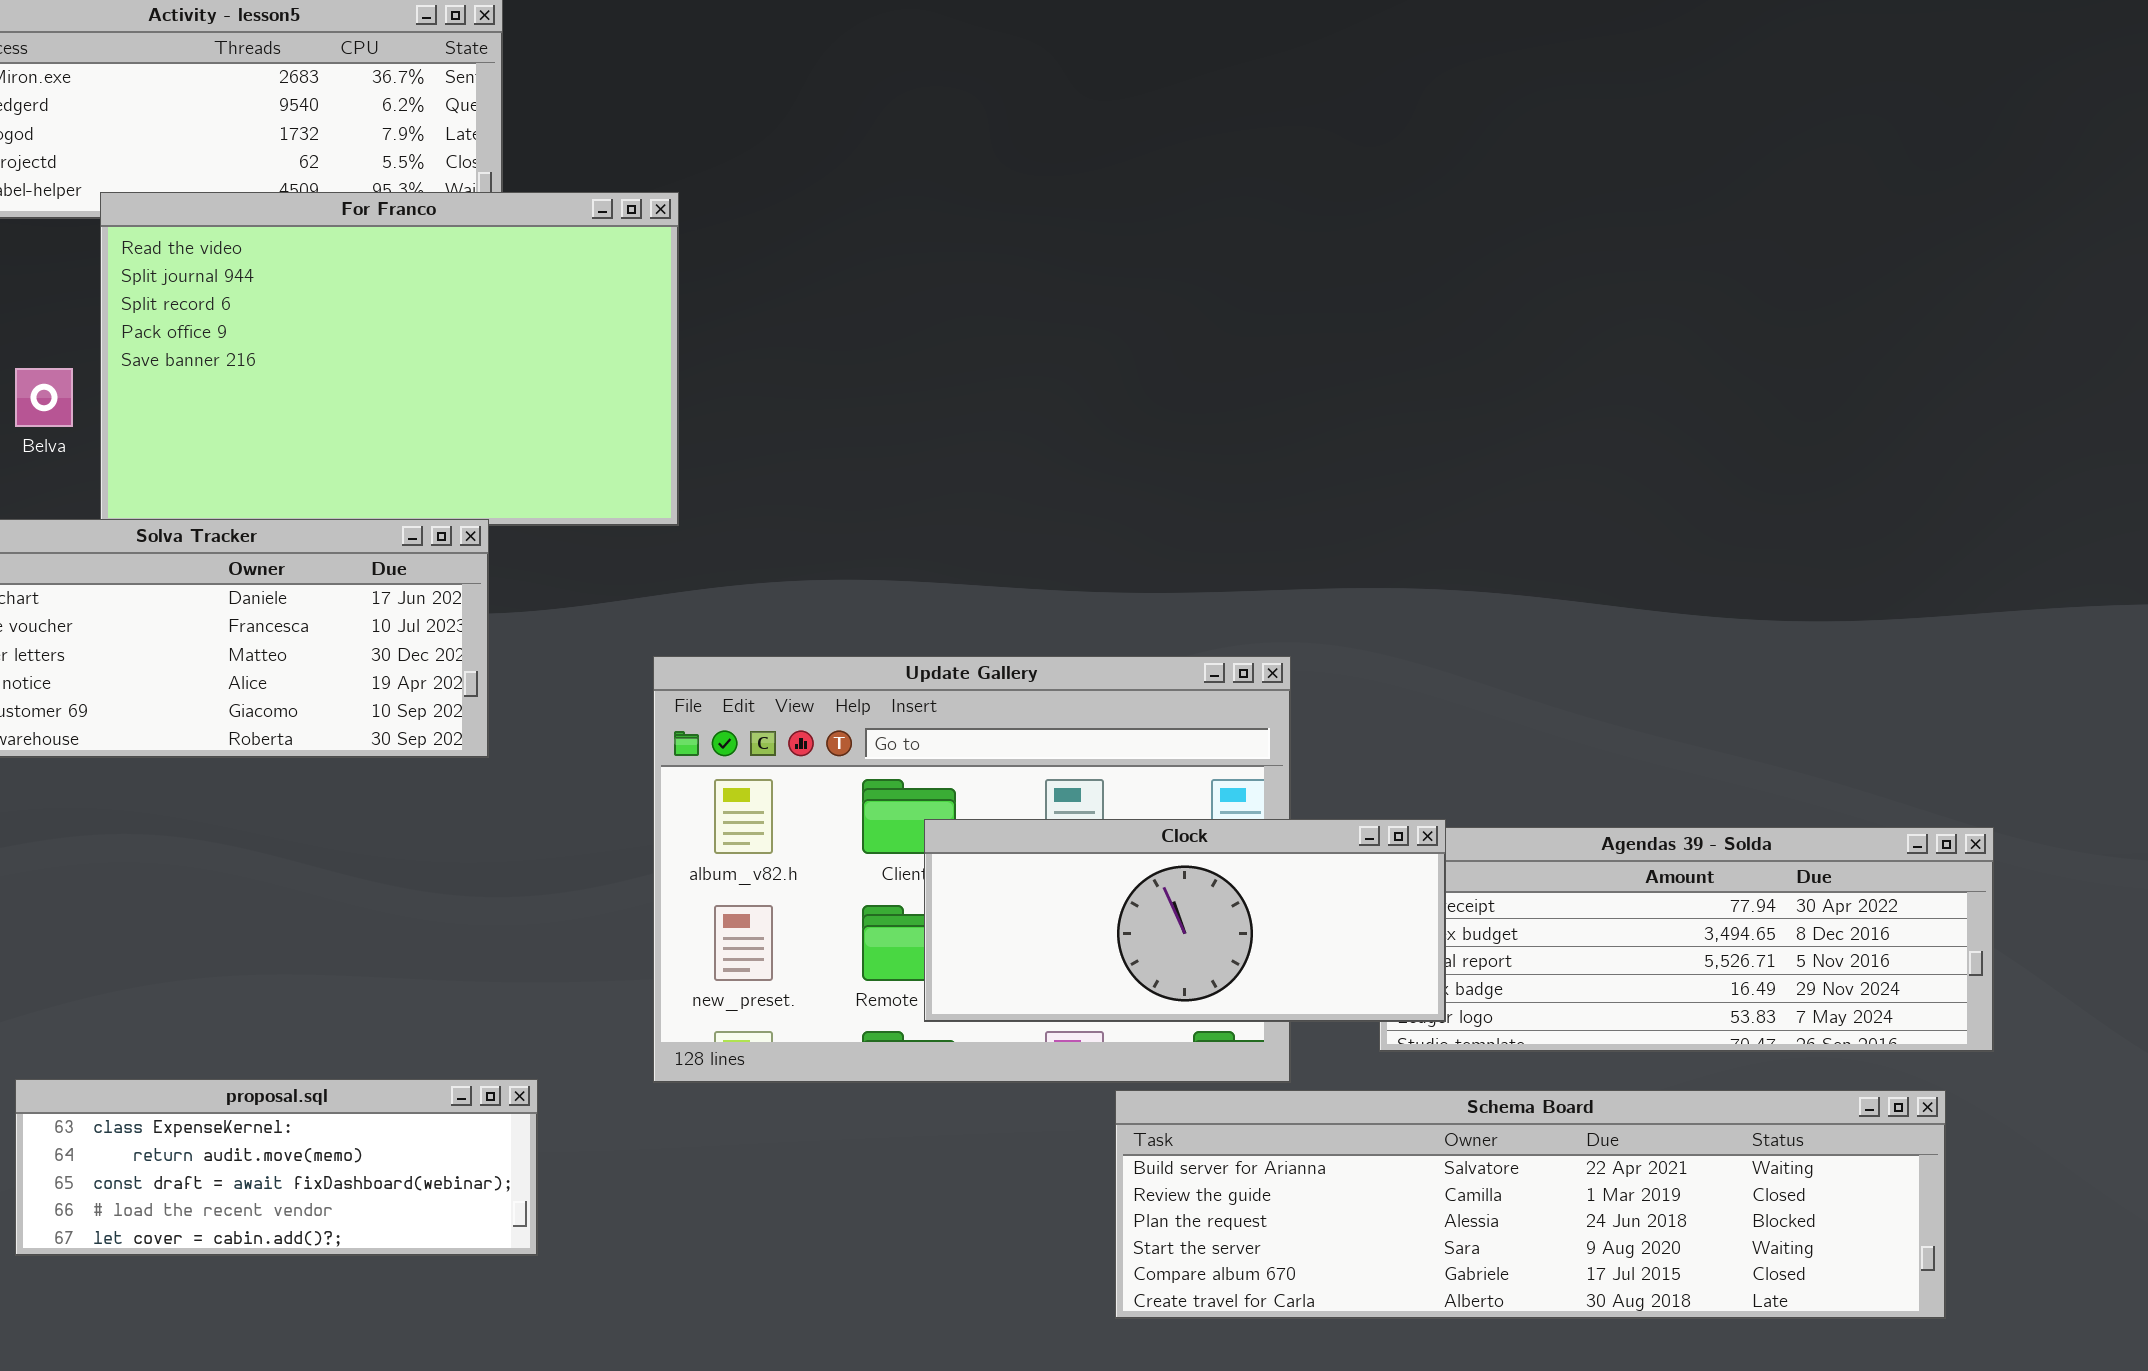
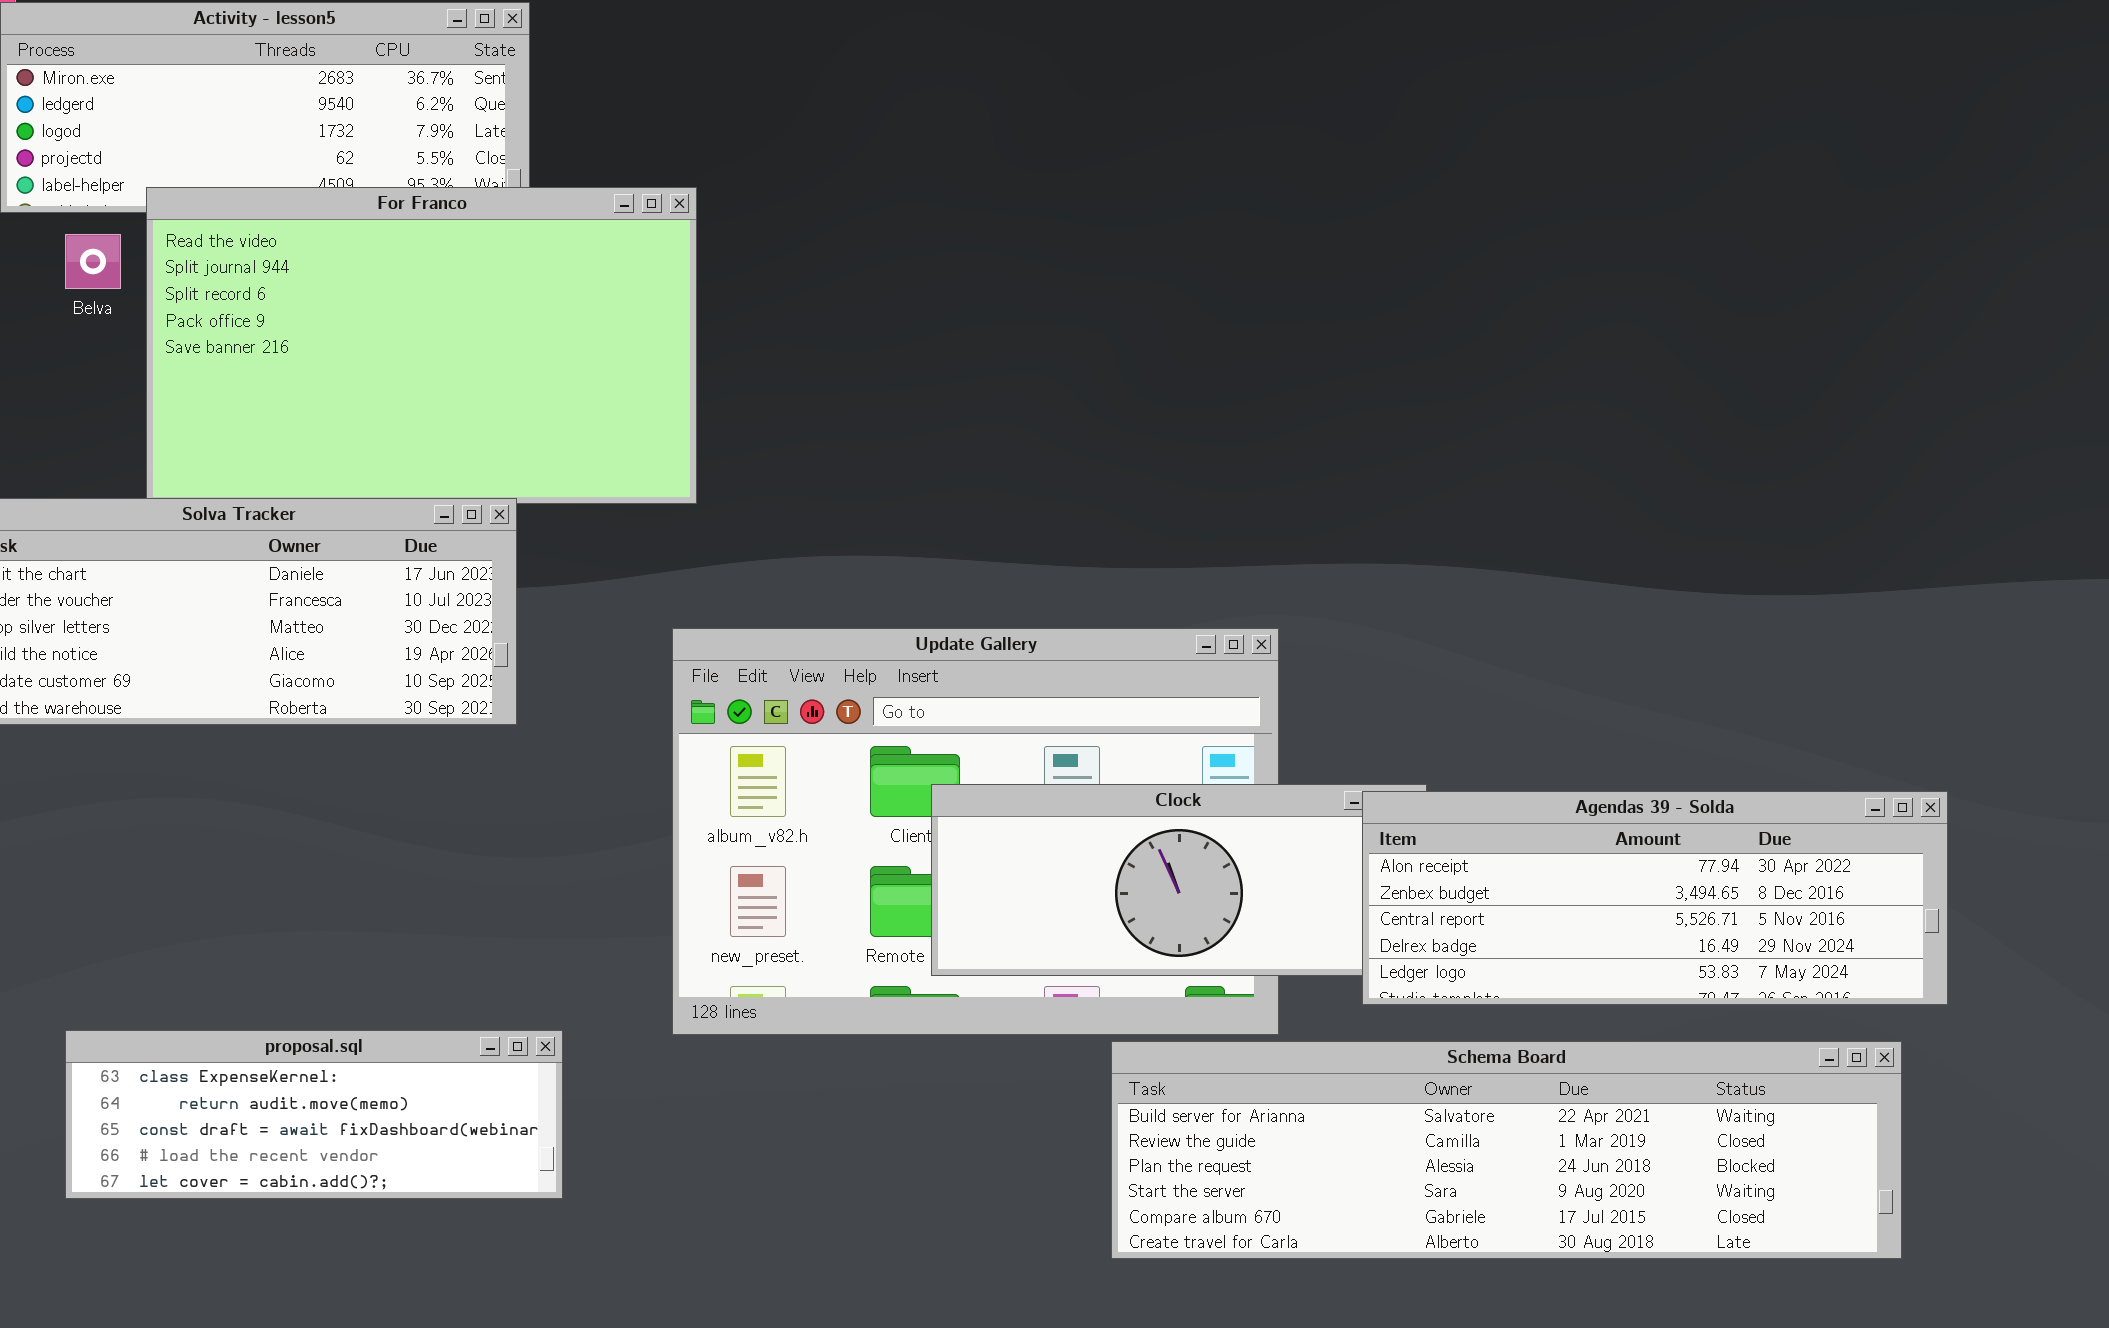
Belva: [15,368,73,427] -> [65,234,121,289], moved
Agendas 39 - Solda: [1379,827,1994,1052] -> [1362,791,1948,1005], raised

